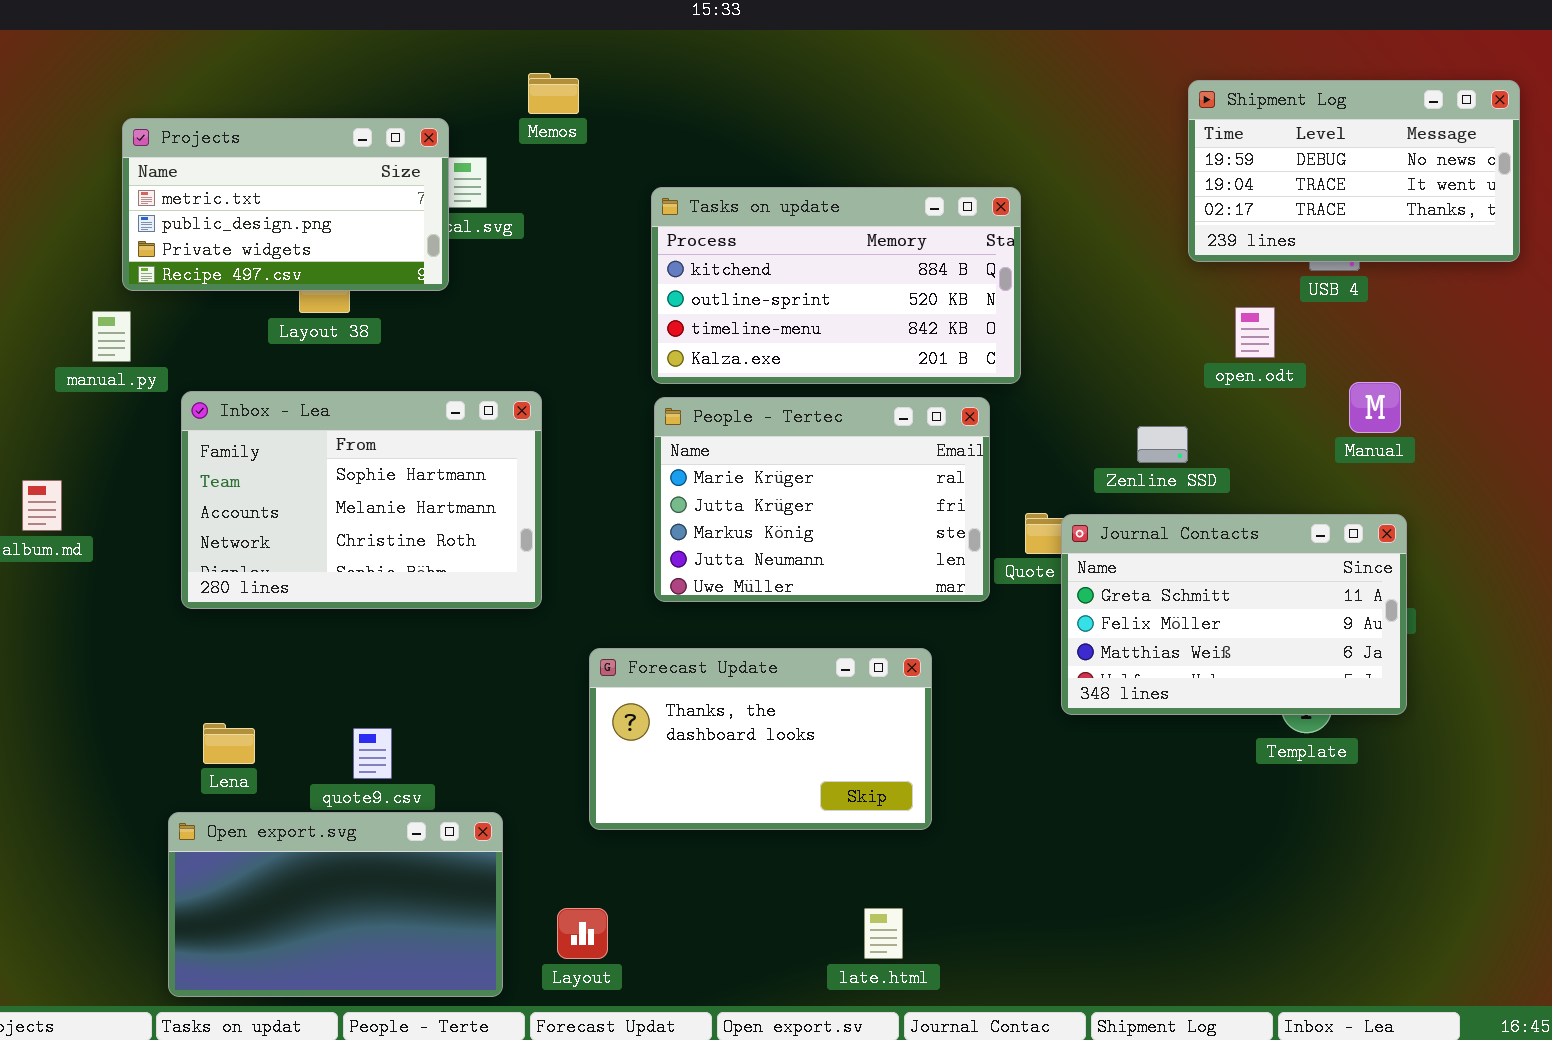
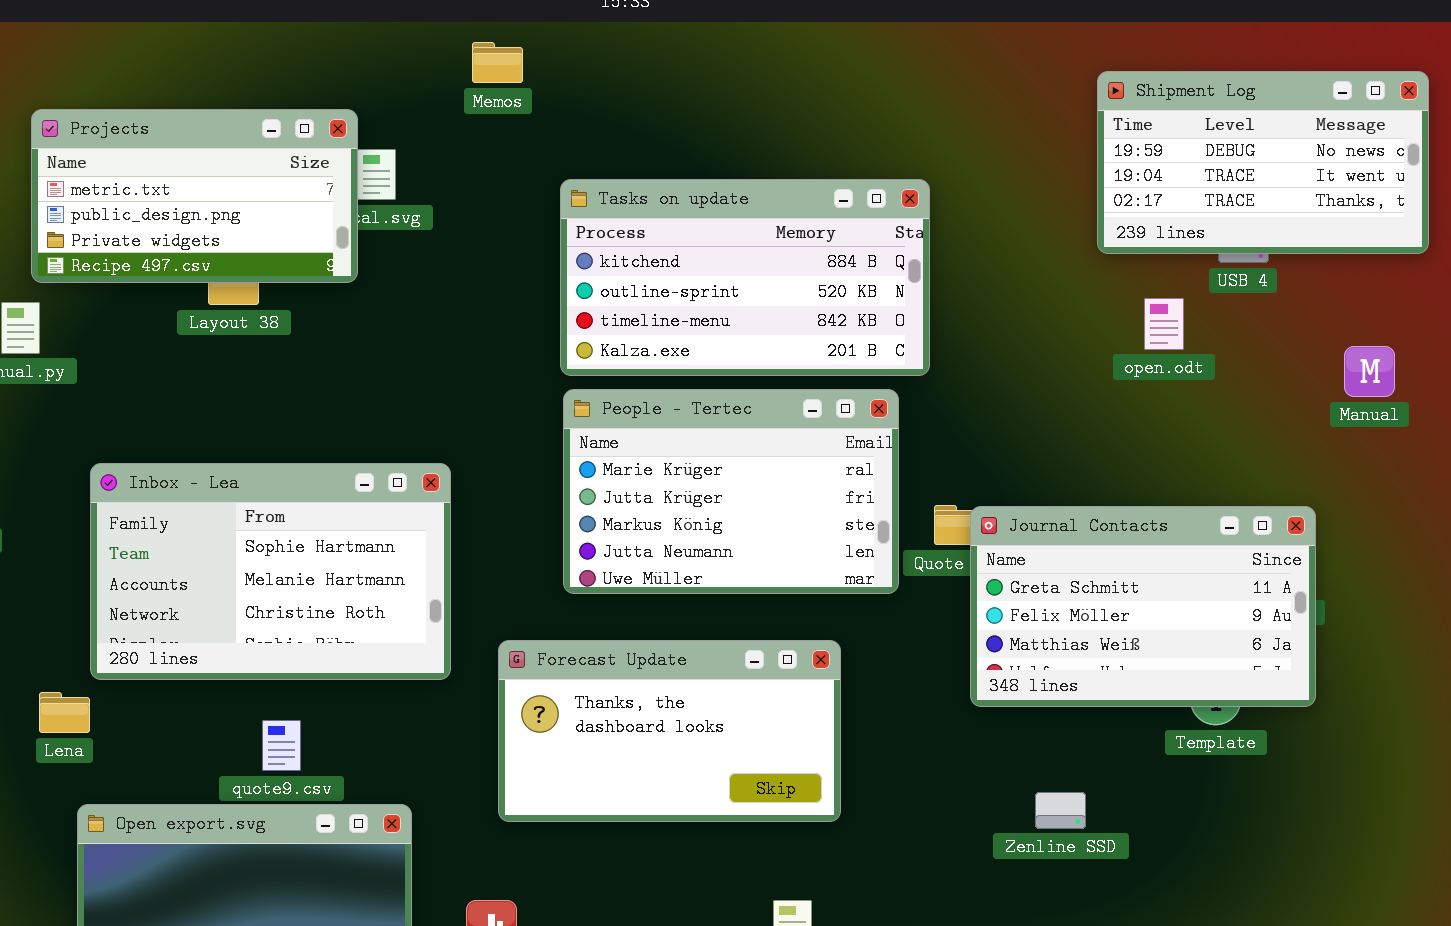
Memos: [528,73,579,114] -> [472,42,523,83], moved
Manual: [1349,382,1401,433] -> [1344,346,1395,397], moved
Inbox - Lea: [181,391,542,609] -> [90,463,451,680], moved
Zenline SSD: [1137,426,1188,463] -> [1035,792,1086,829], moved
Lena: [203,723,255,764] -> [39,692,90,733], moved

